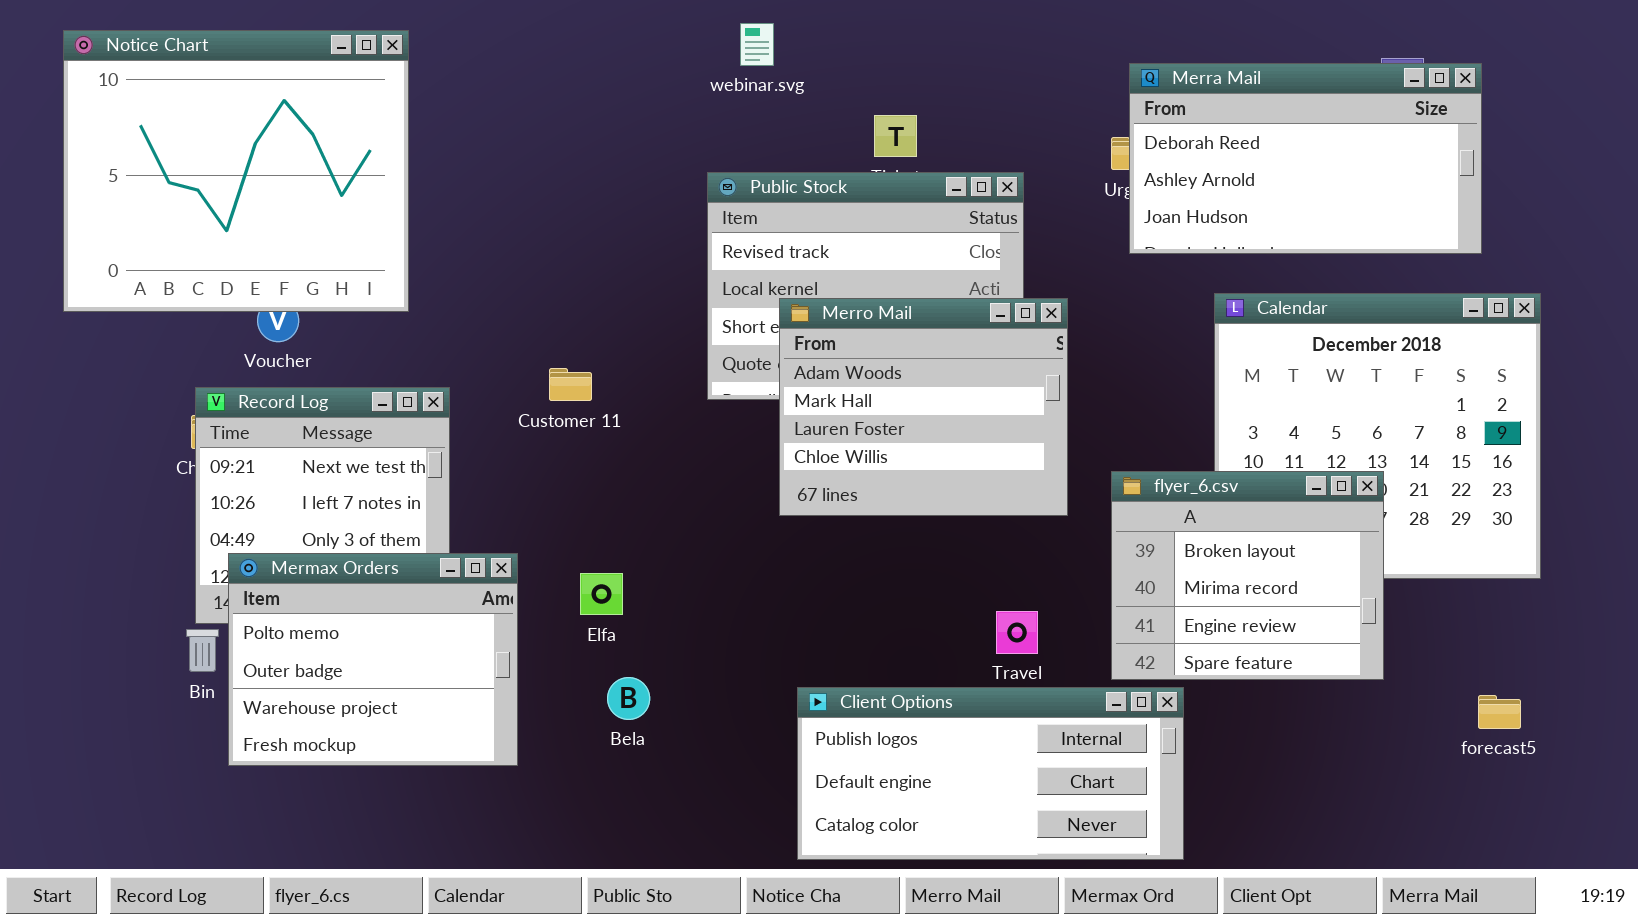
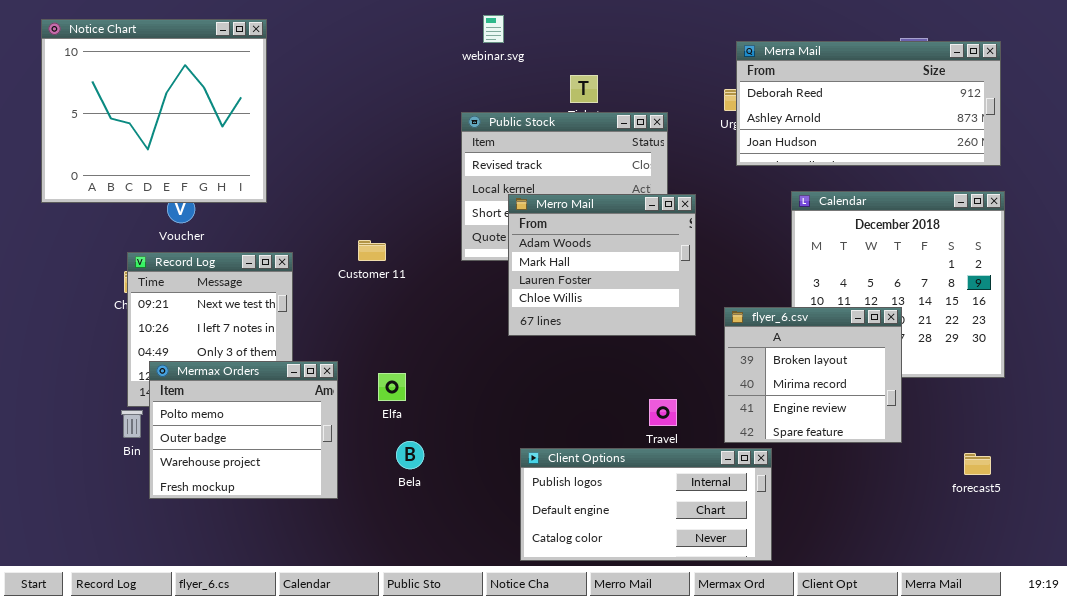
Merra Mail: [1129,63,1482,254] -> [736,41,1001,166], resized

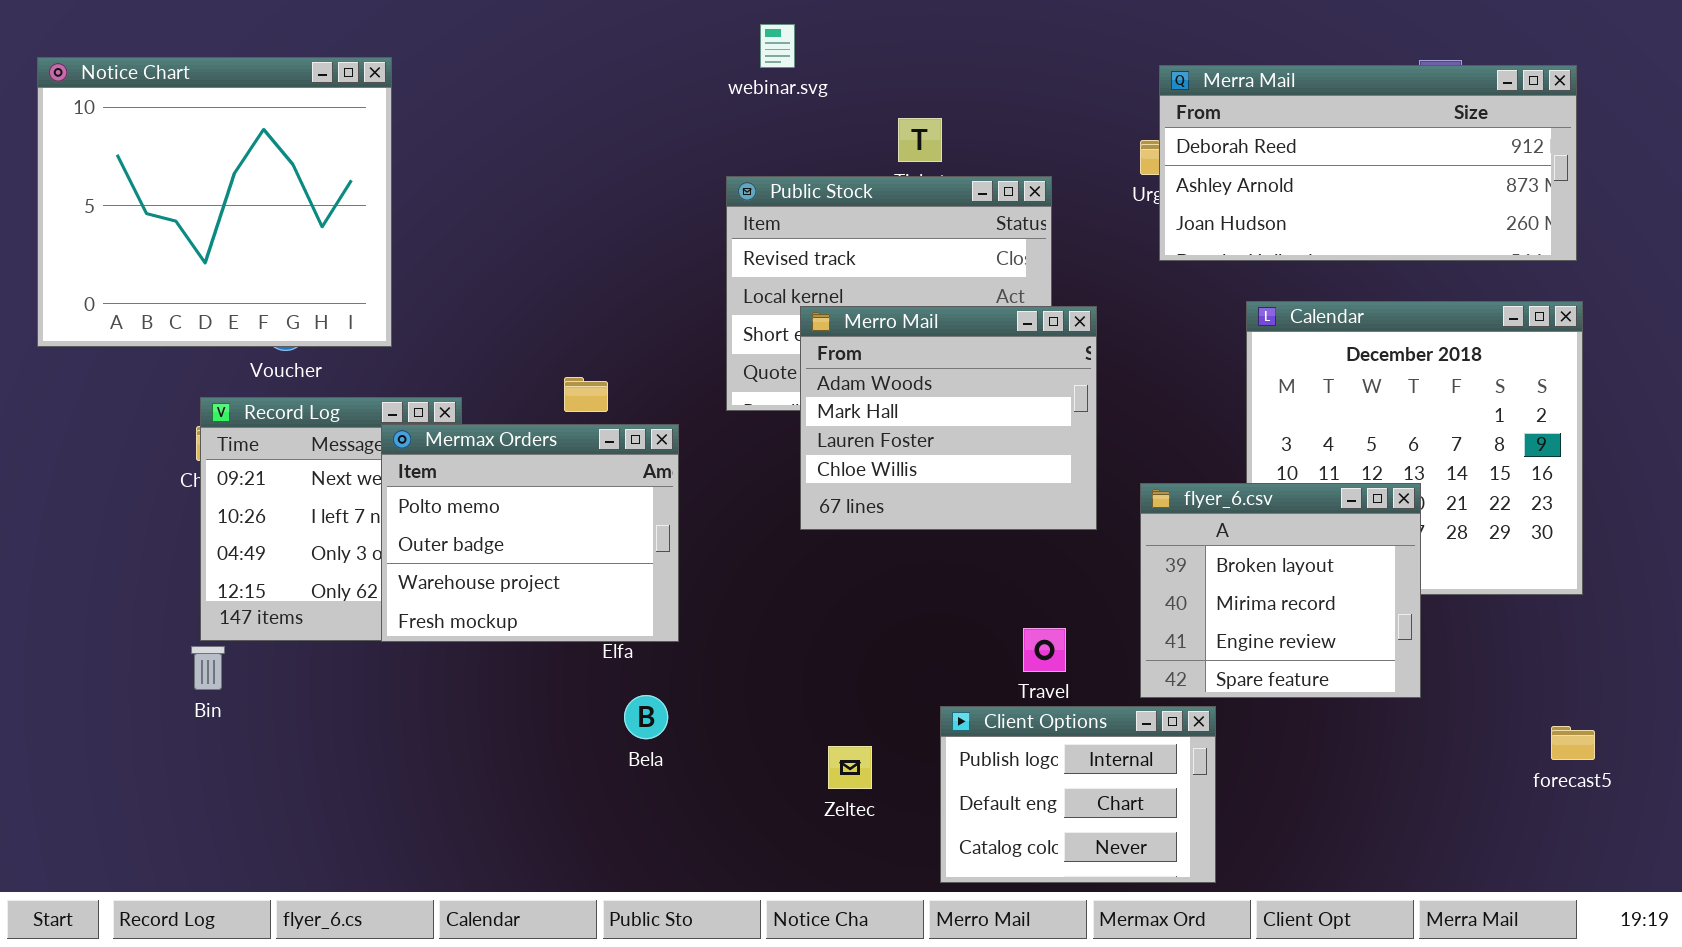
Notice Chart: [41,19,267,203] -> [37,57,392,347], moved
Mermax Orders: [149,361,338,499] -> [381,424,679,642], moved
Client Options: [520,448,772,561] -> [940,706,1216,883], resized
forecast5: [964,453,991,475] -> [1551,726,1595,760], moved

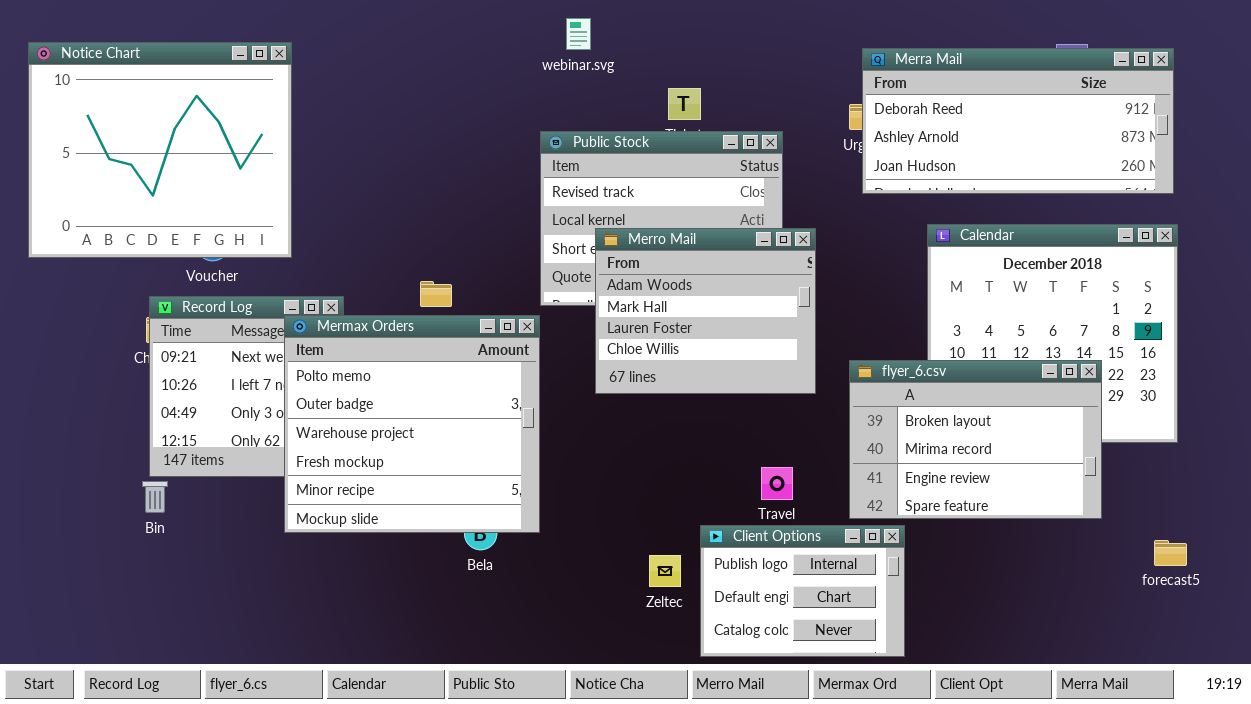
Mermax Orders: [381,424,679,642] -> [284,315,540,533], resized
flyer_6.csv: [1140,483,1421,698] -> [849,360,1102,519], resized
Zeltec: [828,746,872,789] -> [649,555,681,587], moved

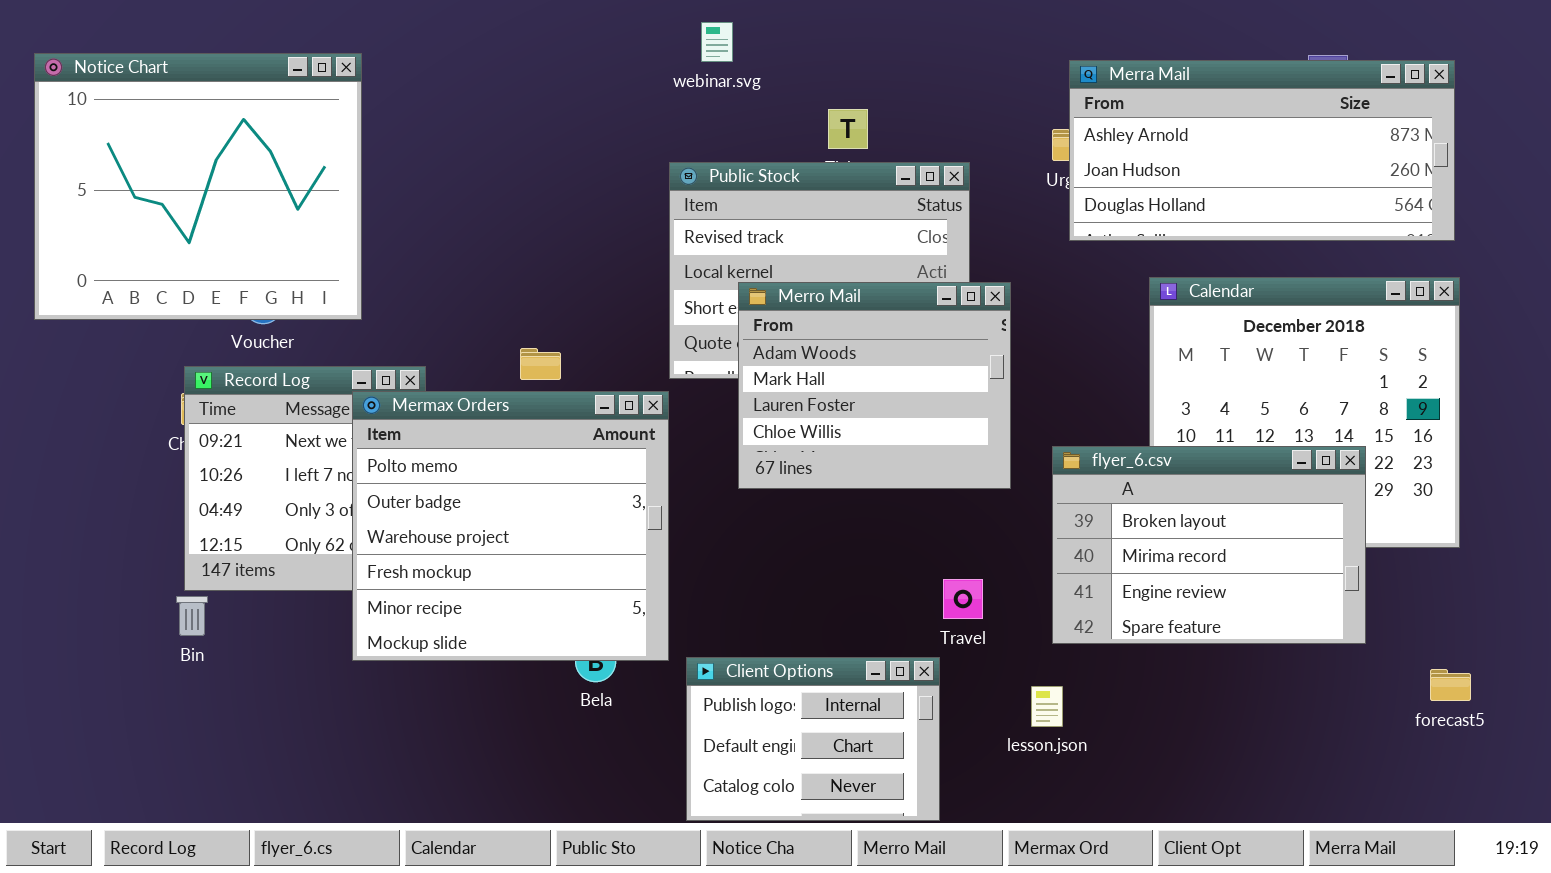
Merra Mail: [862,48,1174,194] -> [1069,60,1455,241], scrolled down 1 row
Client Options: [700,525,905,657] -> [686,657,940,821], moved

